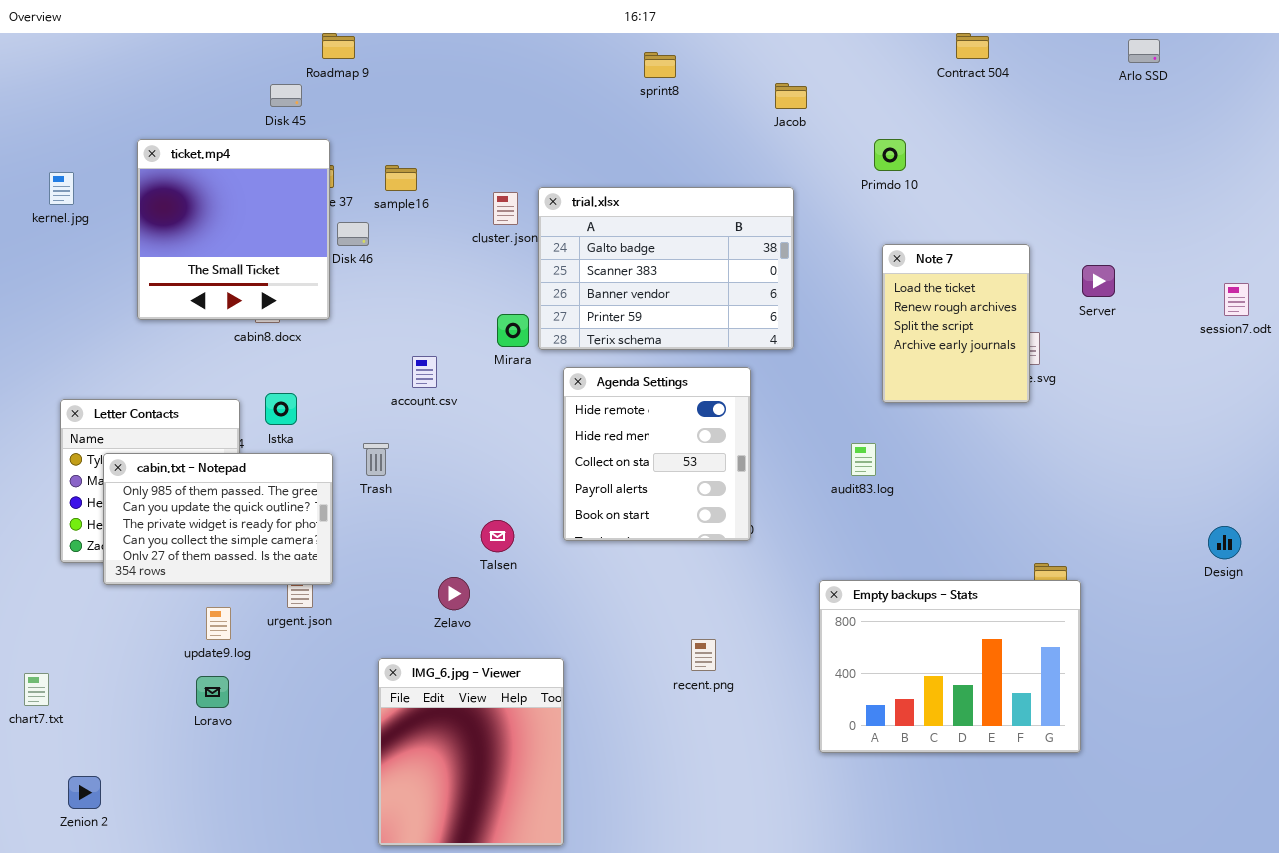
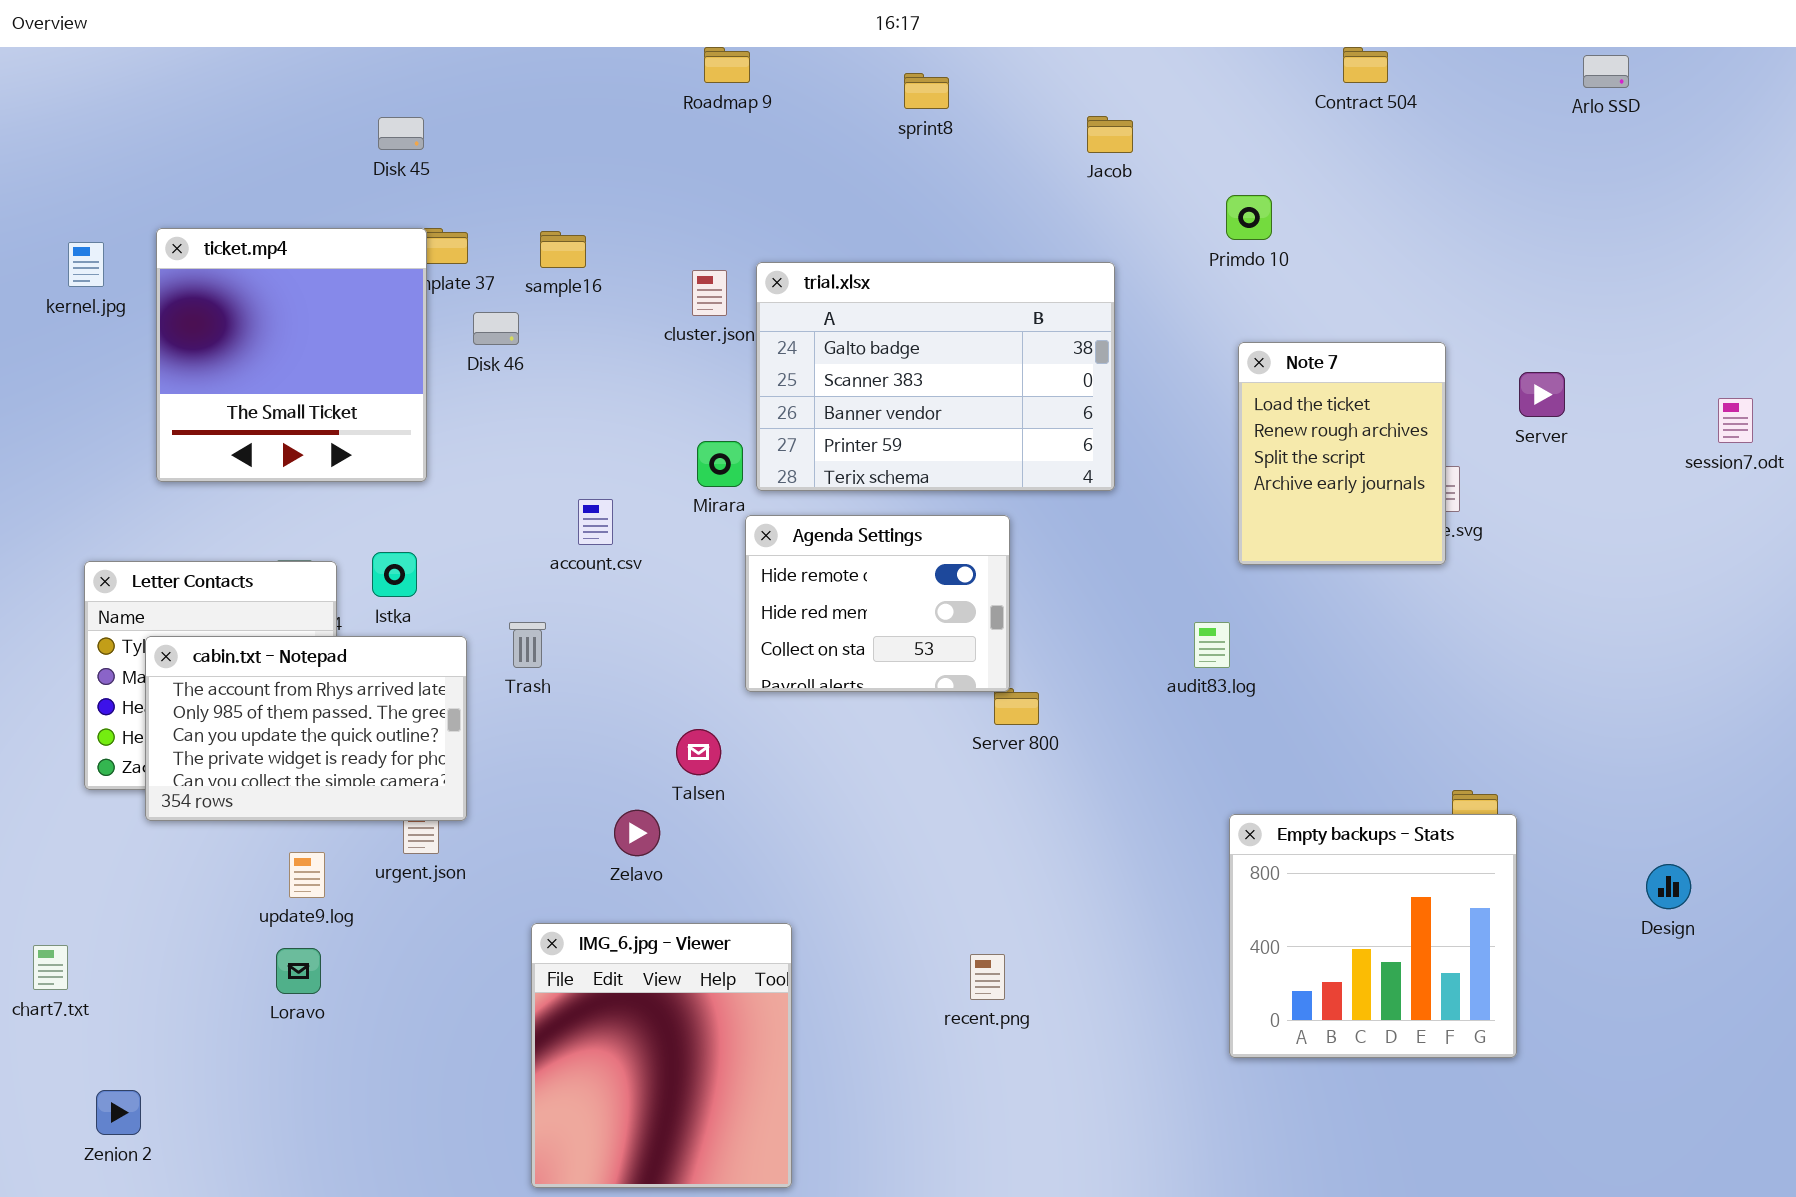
Roadmap 9: [322,33,355,59] -> [704,47,750,83], moved
ticket.mp4: [137,139,330,320] -> [156,228,427,482], moved
Agenda Settings: [563,367,751,541] -> [745,515,1010,692], moved, resized
cabin.txt - Notepad: [103,453,333,585] -> [145,636,467,821], scrolled up 1 row
Design: [1208,526,1241,559] -> [1646,864,1691,909], moved
Empty backups - Stats: [819,580,1081,753] -> [1229,814,1517,1058], resized
recent.png: [691,639,716,671] -> [970,954,1005,1000], moved

